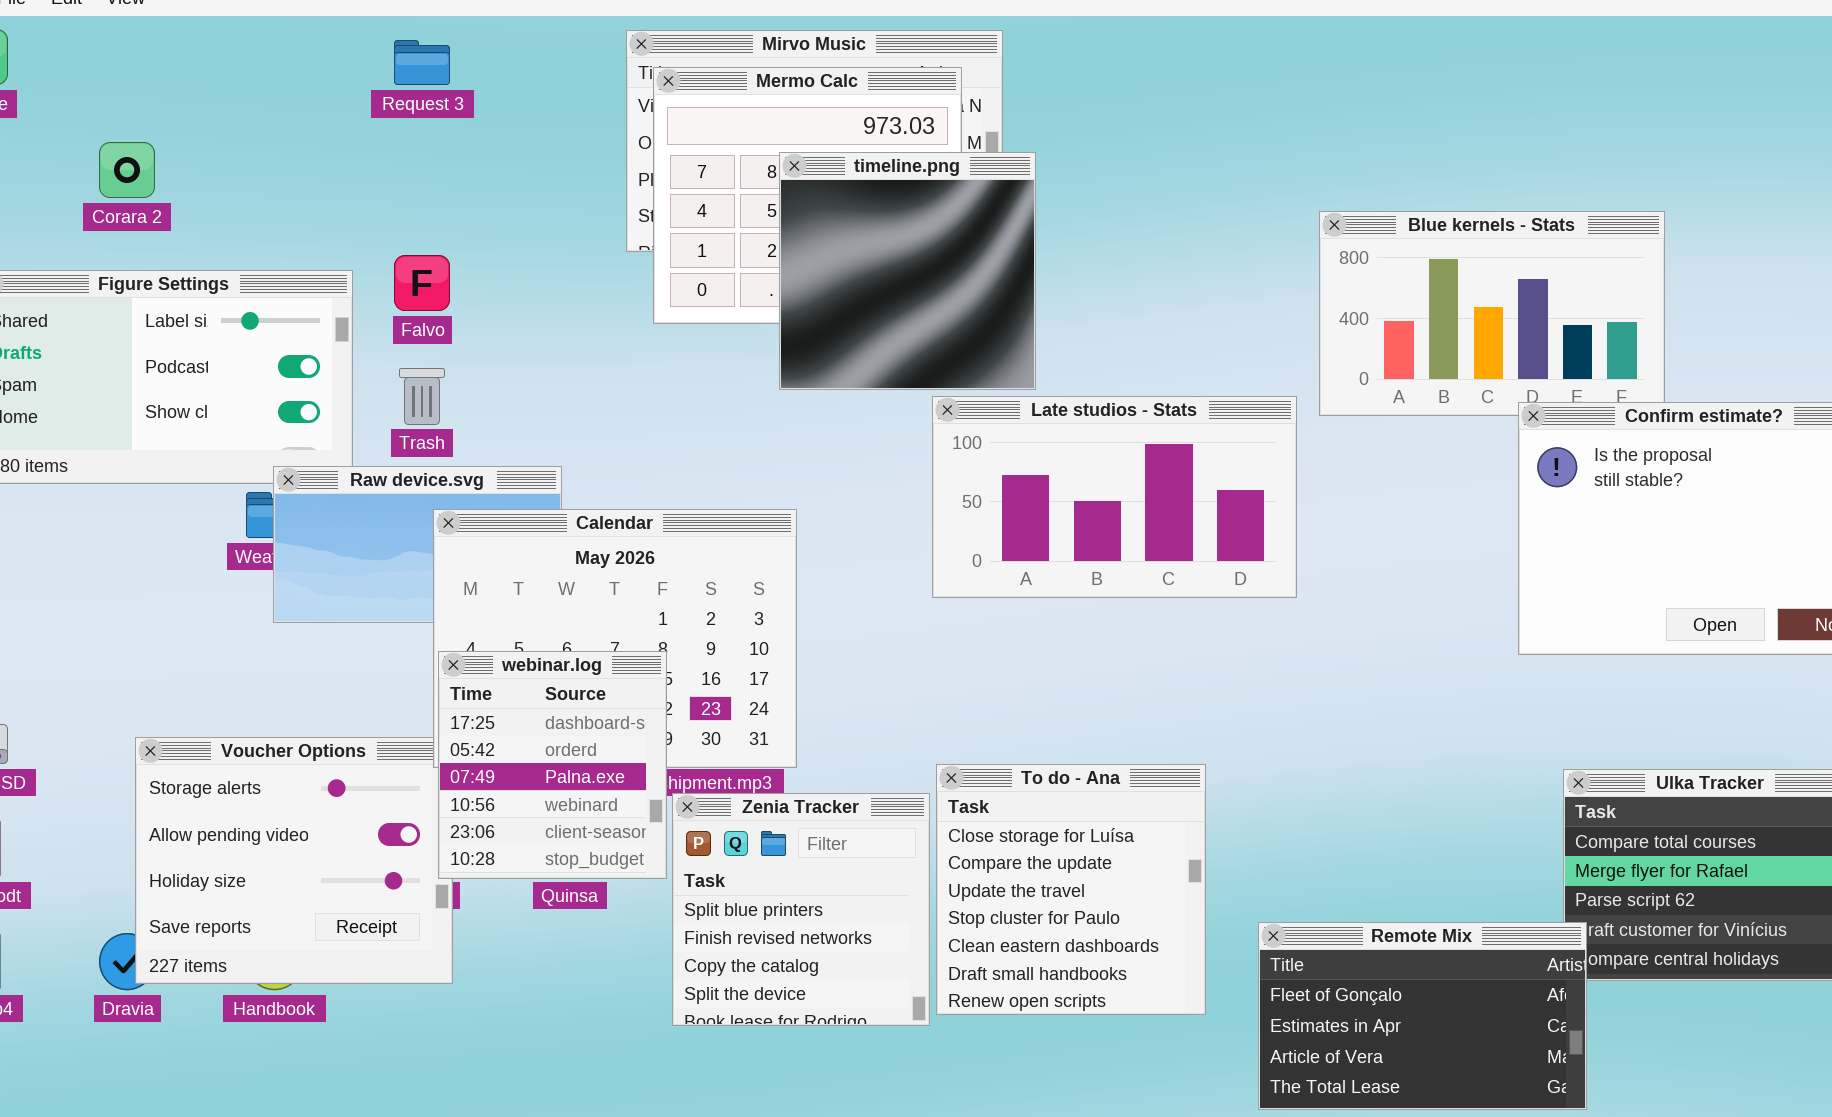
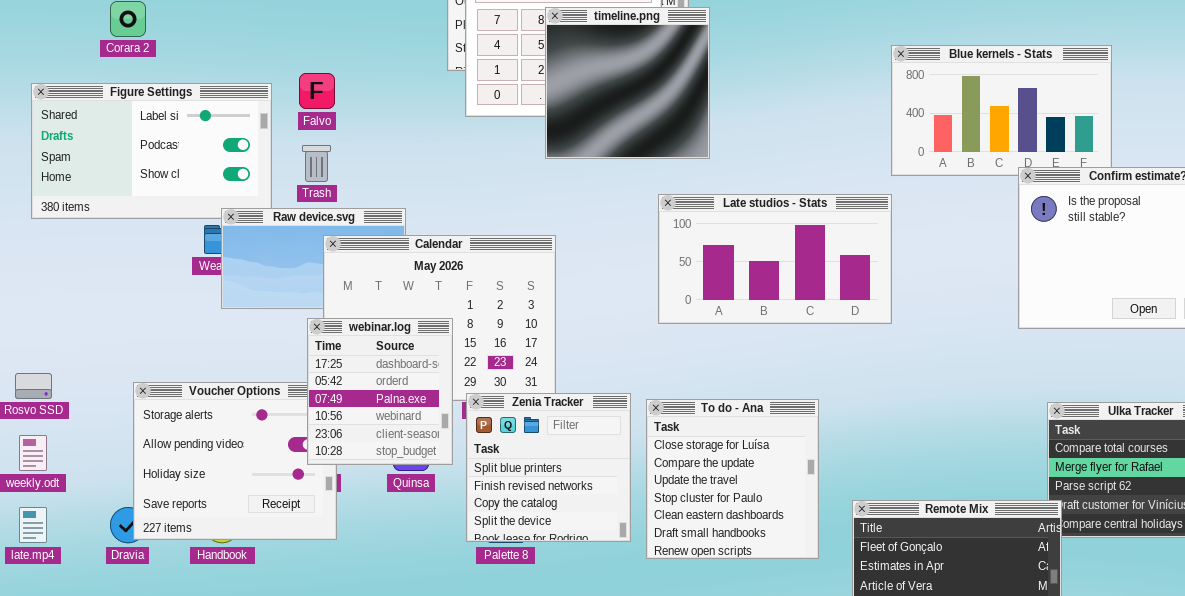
Late studios - Stats: [932,396,1297,598] -> [658,194,892,324], moved
webinar.log: [438,651,667,879] -> [307,318,453,465], moved
Zenia Tracker: [672,793,930,1026] -> [466,393,631,542], moved

